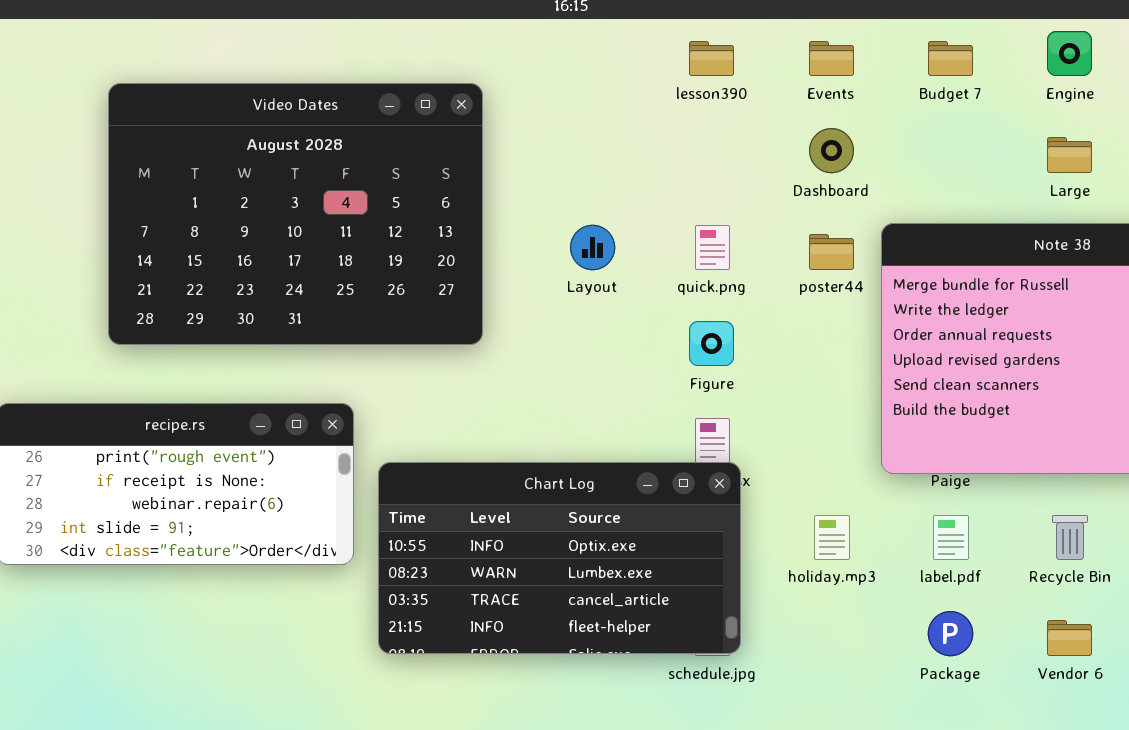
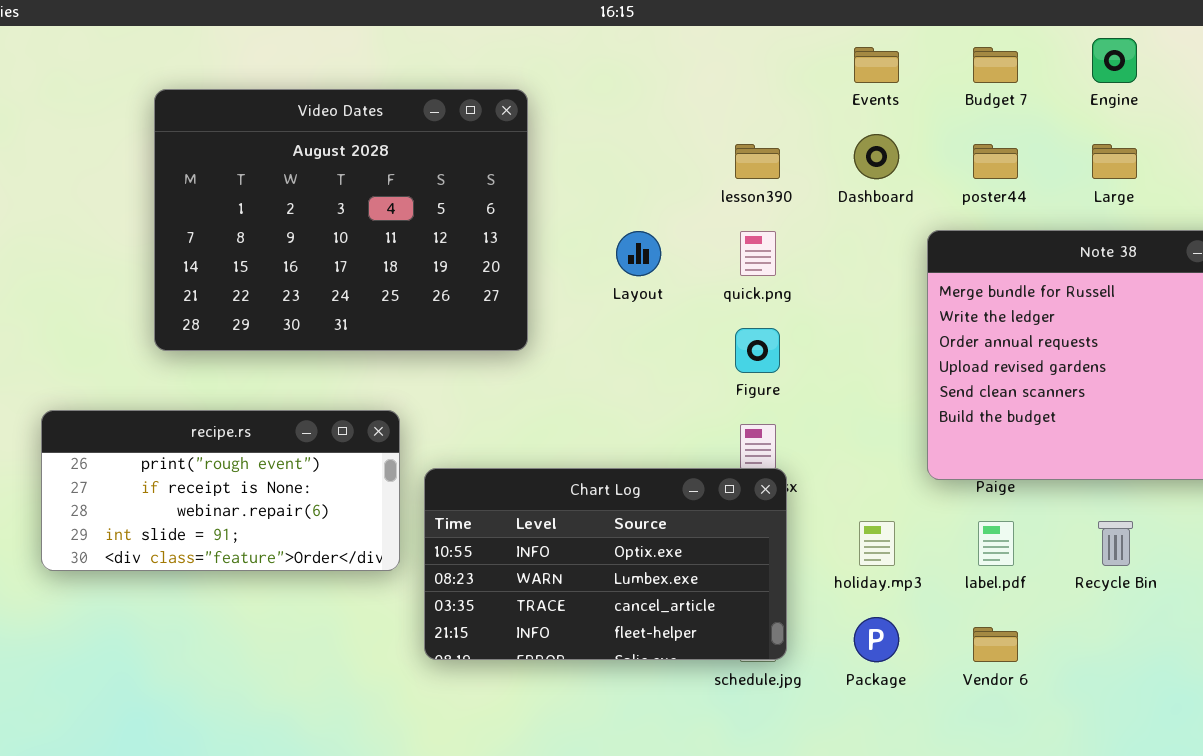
lesson390: [689,41,734,76] -> [735,144,780,179], moved
poster44: [809,234,854,270] -> [973,144,1018,179], moved
Package: [928,611,973,656] -> [854,617,899,662], moved
Vendor 6: [1047,620,1092,656] -> [973,627,1018,662], moved

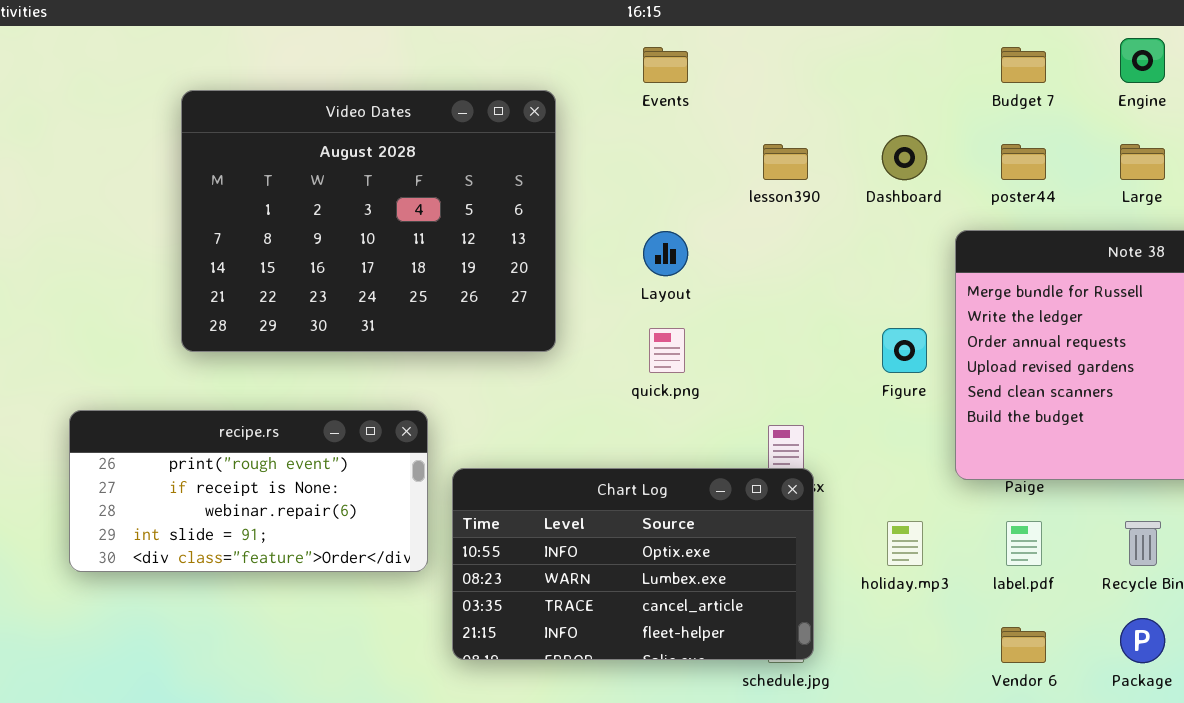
Events: [854,47,899,83] -> [643,47,688,83], moved
quick.png: [740,231,776,276] -> [649,328,685,373], moved
Figure: [735,328,780,373] -> [882,328,927,373], moved
Package: [854,617,899,662] -> [1120,618,1165,663], moved

